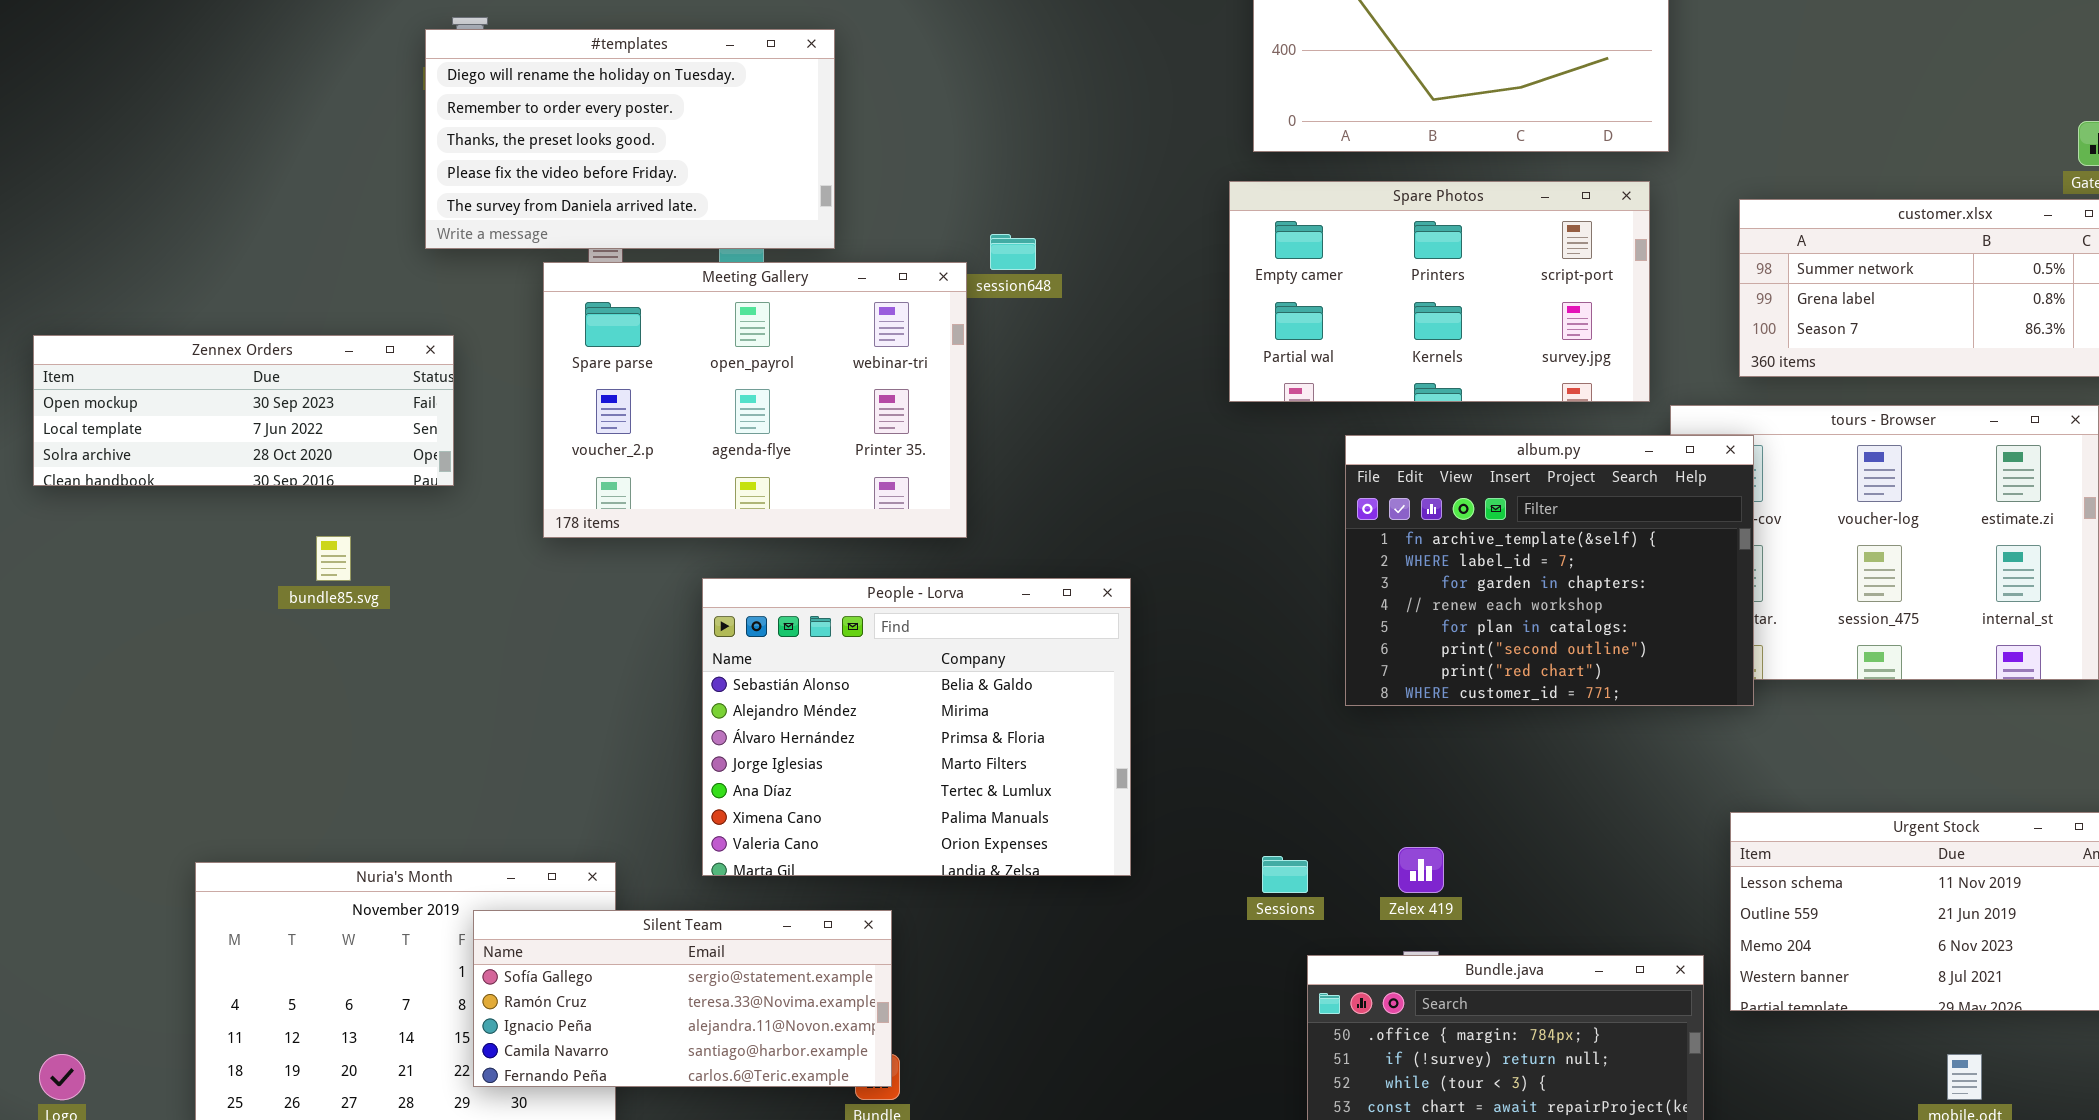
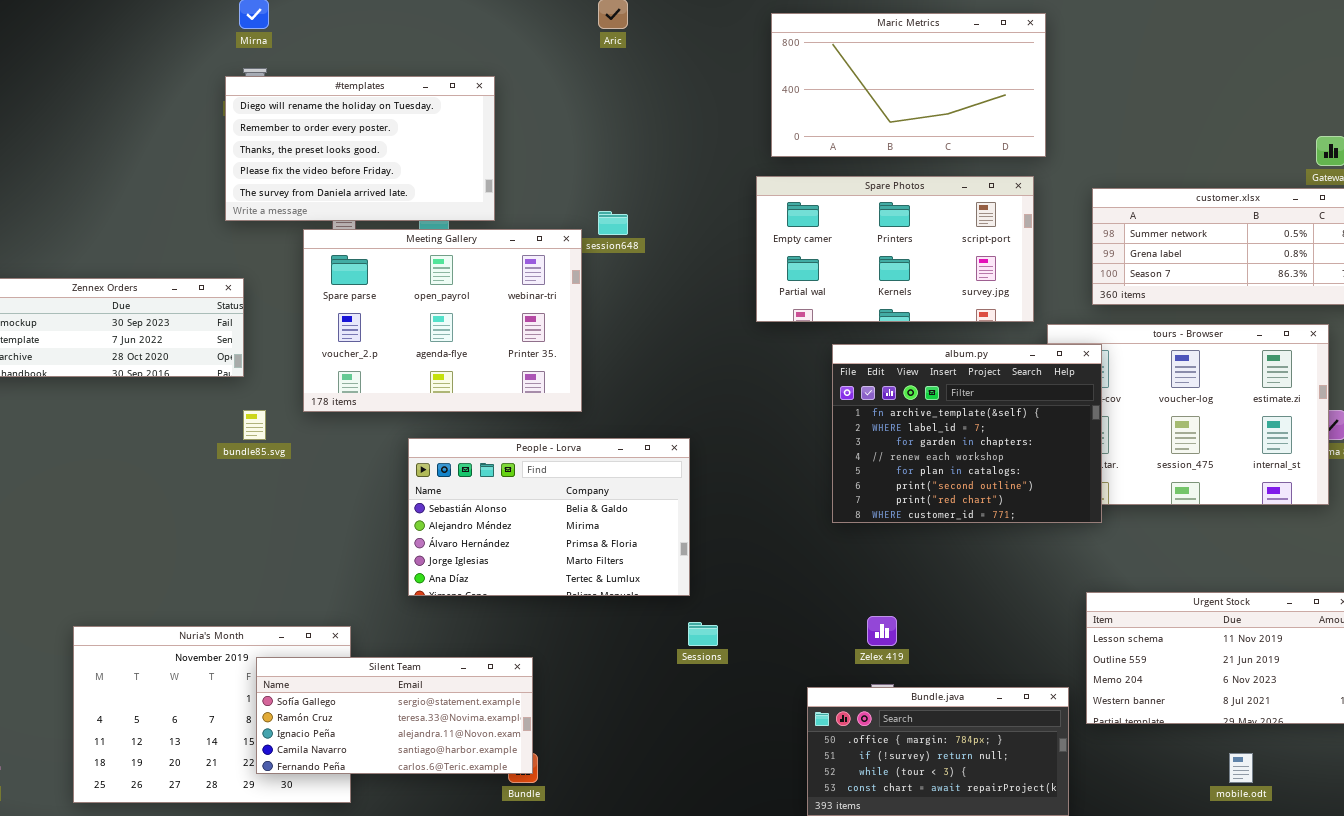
bundle85.svg: [316,536,351,581] -> [243,410,266,440], moved
People - Lorva: [702,578,1131,876] -> [408,438,690,596], resized
Sessions: [1262,856,1308,893] -> [688,622,718,646], moved

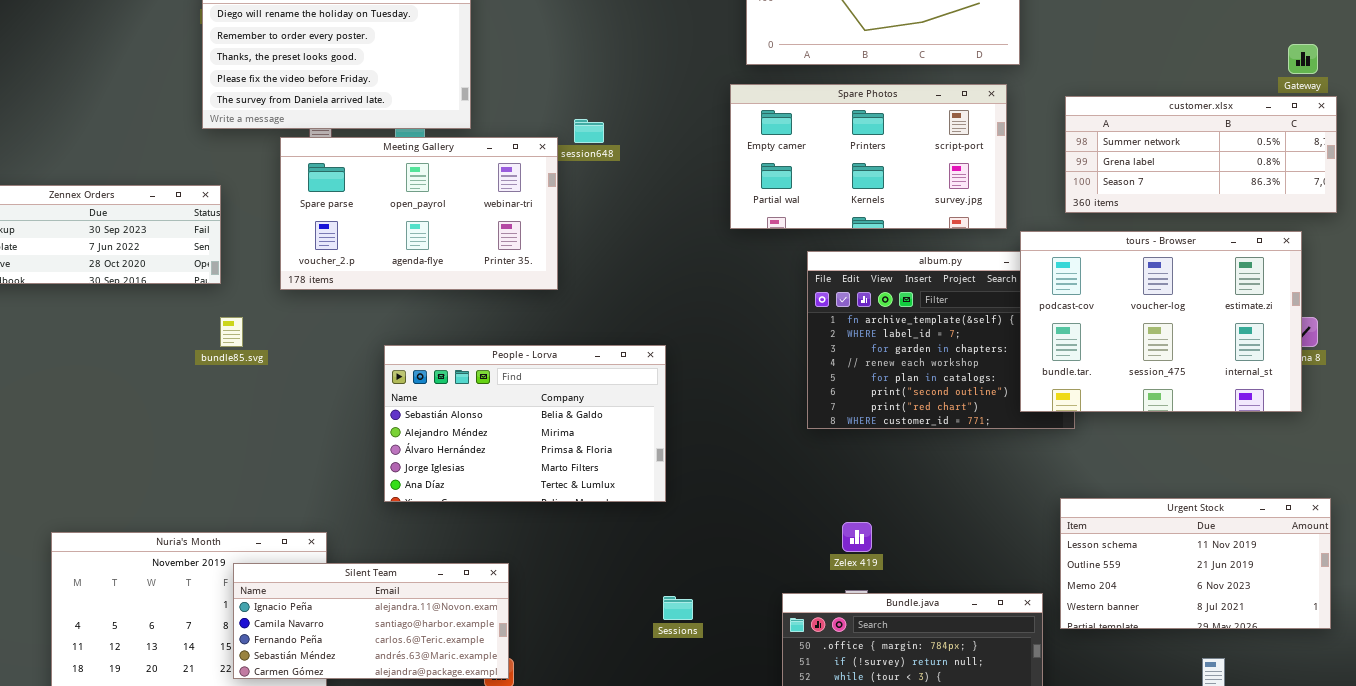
Meeting Gallery: [303,229,582,412] -> [280,137,558,290], resized
tours - Browser: [1047,324,1329,505] -> [1020,231,1302,412], raised
Sessions: [688,622,718,646] -> [663,596,693,620], moved
Silent Team: [256,657,533,774] -> [233,563,509,679], scrolled down 2 rows

